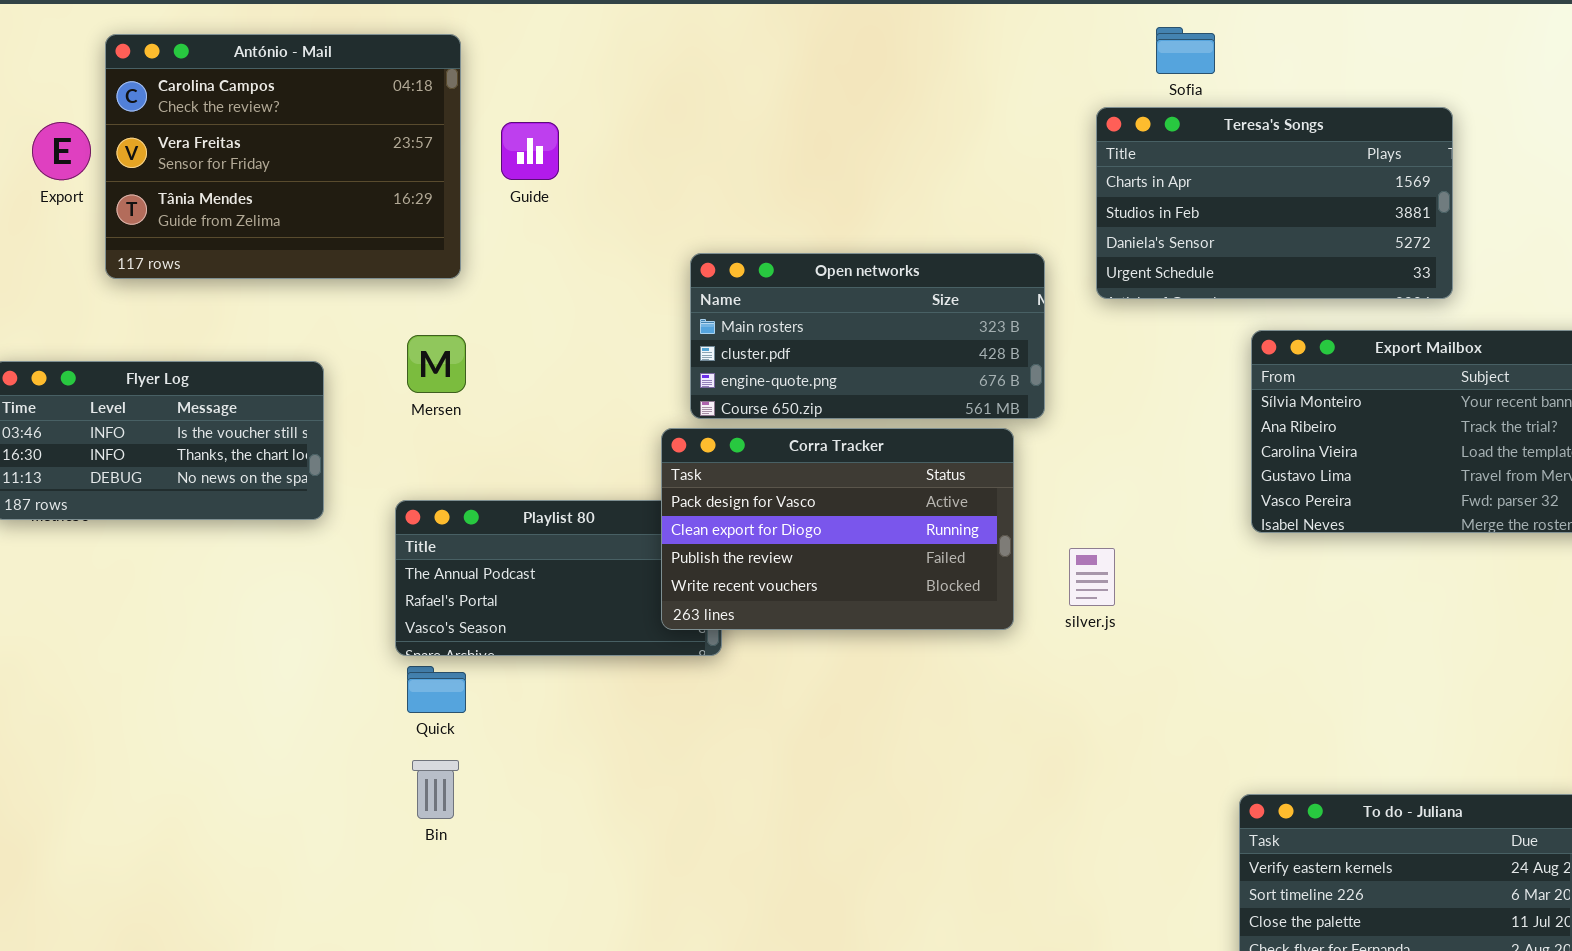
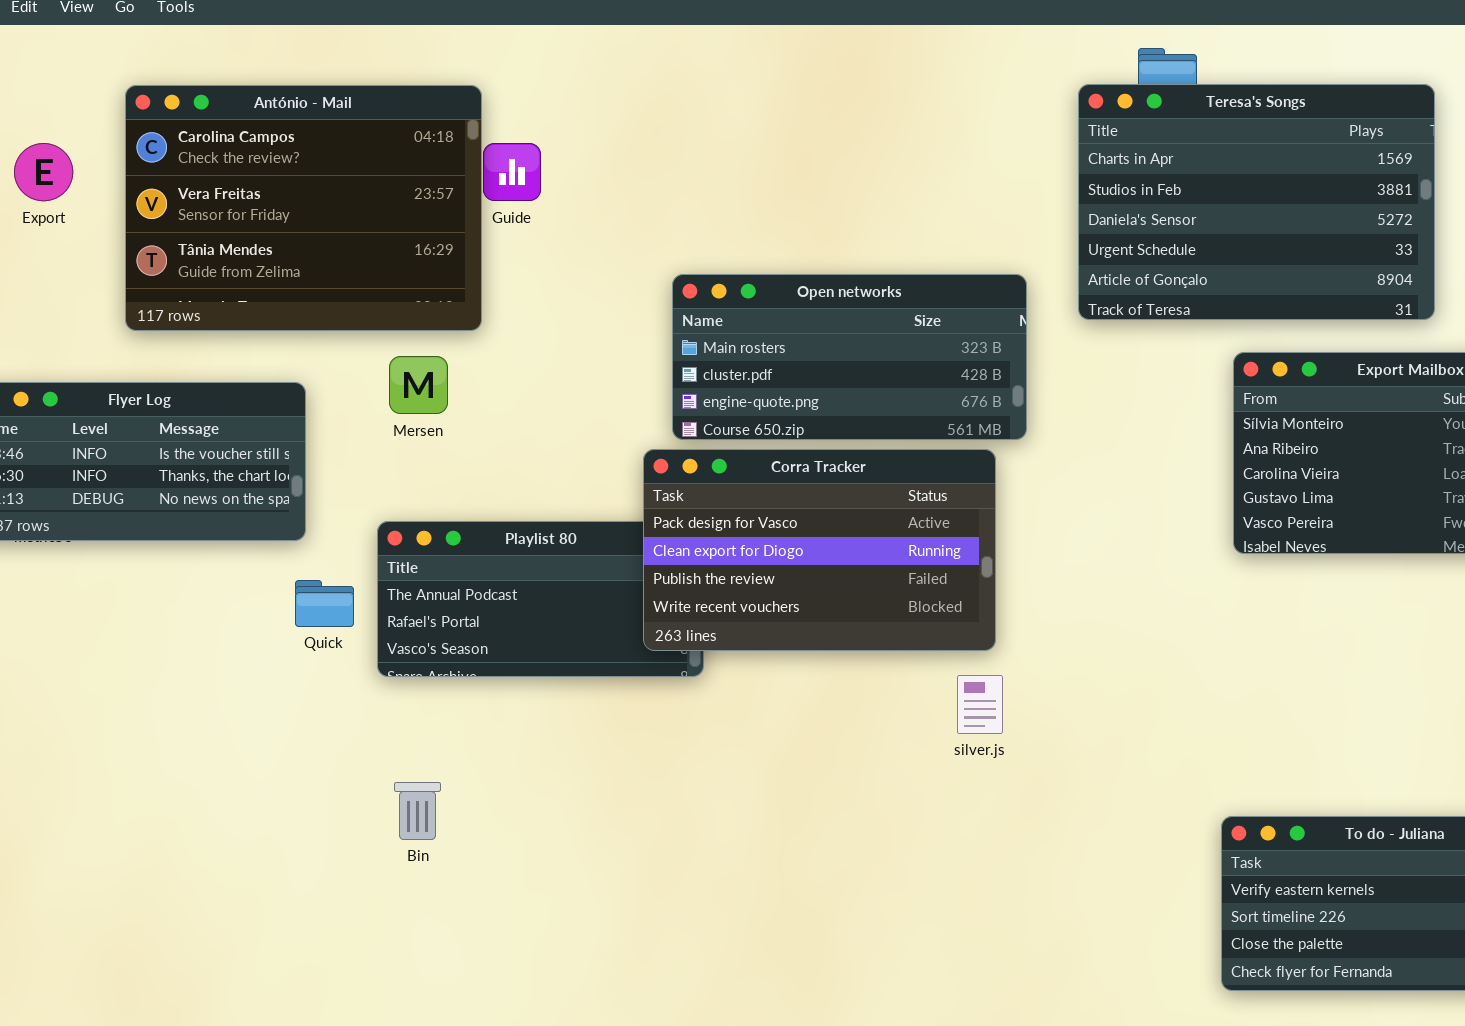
António - Mail: [105,34,461,279] -> [125,85,482,331], moved
Teresa's Songs: [1096,107,1453,299] -> [1078,84,1435,320], resized
silver.js: [1069,548,1115,606] -> [957,675,1003,734], moved
Quick: [407,666,466,713] -> [295,580,354,627], moved

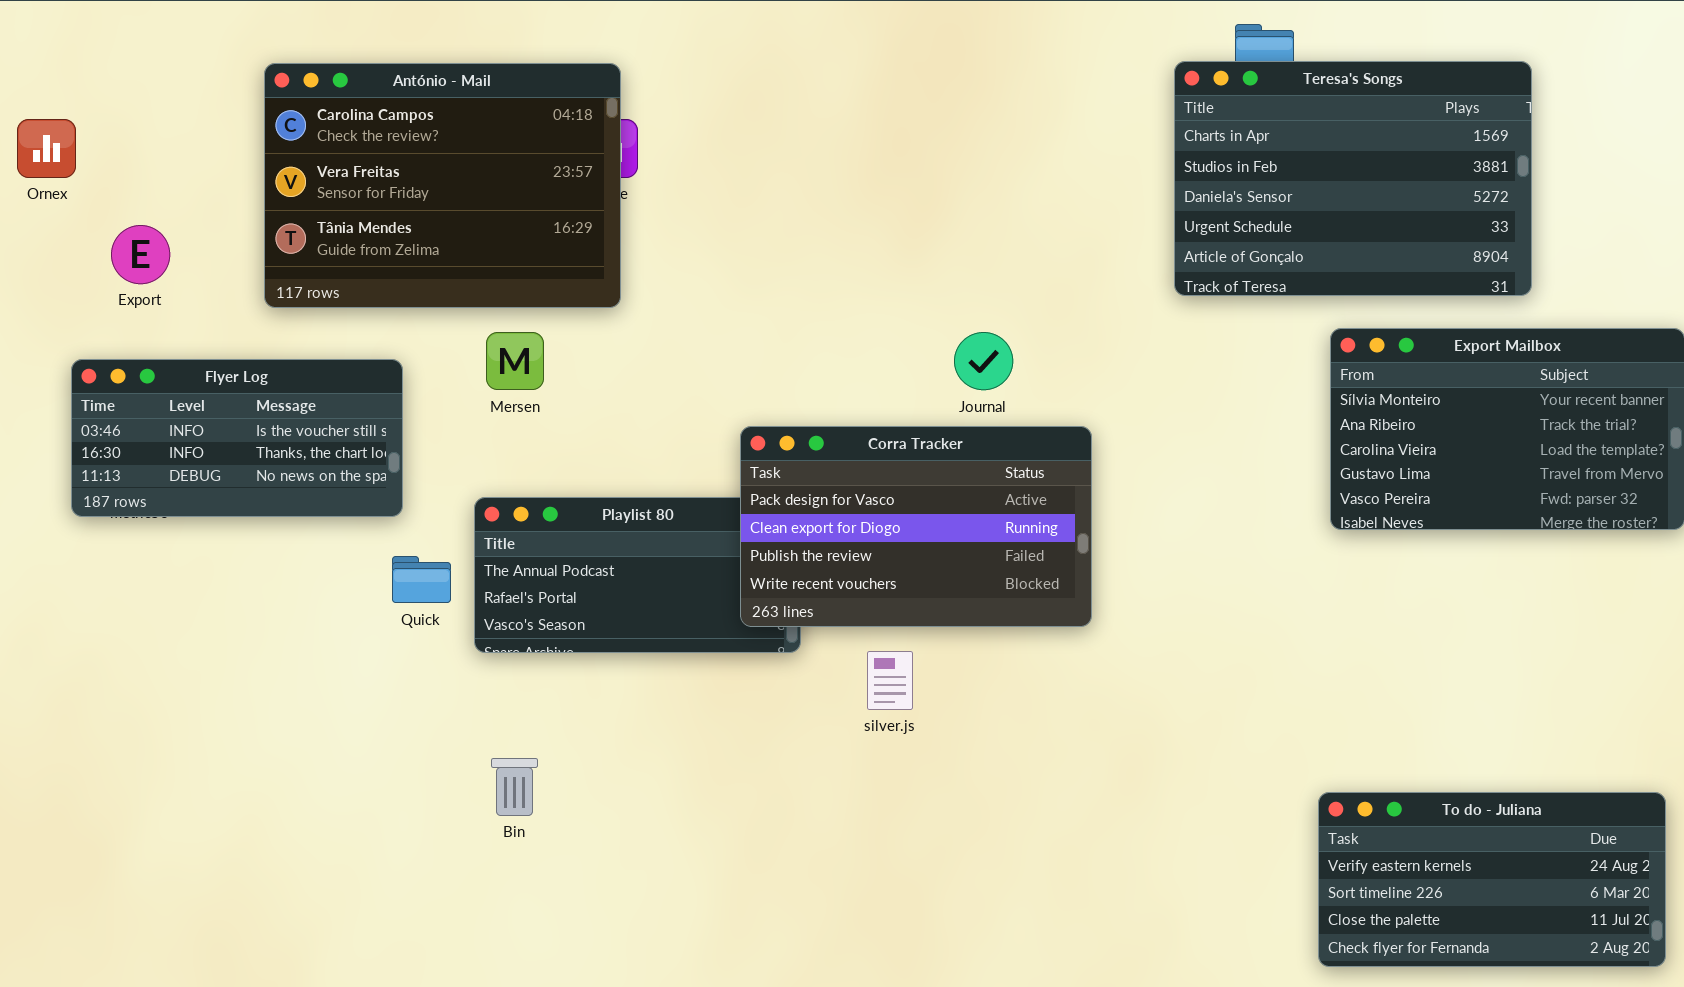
António - Mail: [125,85,482,331] -> [264,63,621,308], moved
Export: [14,143,73,201] -> [111,225,170,284], moved
Open networks: [672,274,1027,440] -> none, closed
silver.js: [957,675,1003,734] -> [867,651,913,710], moved

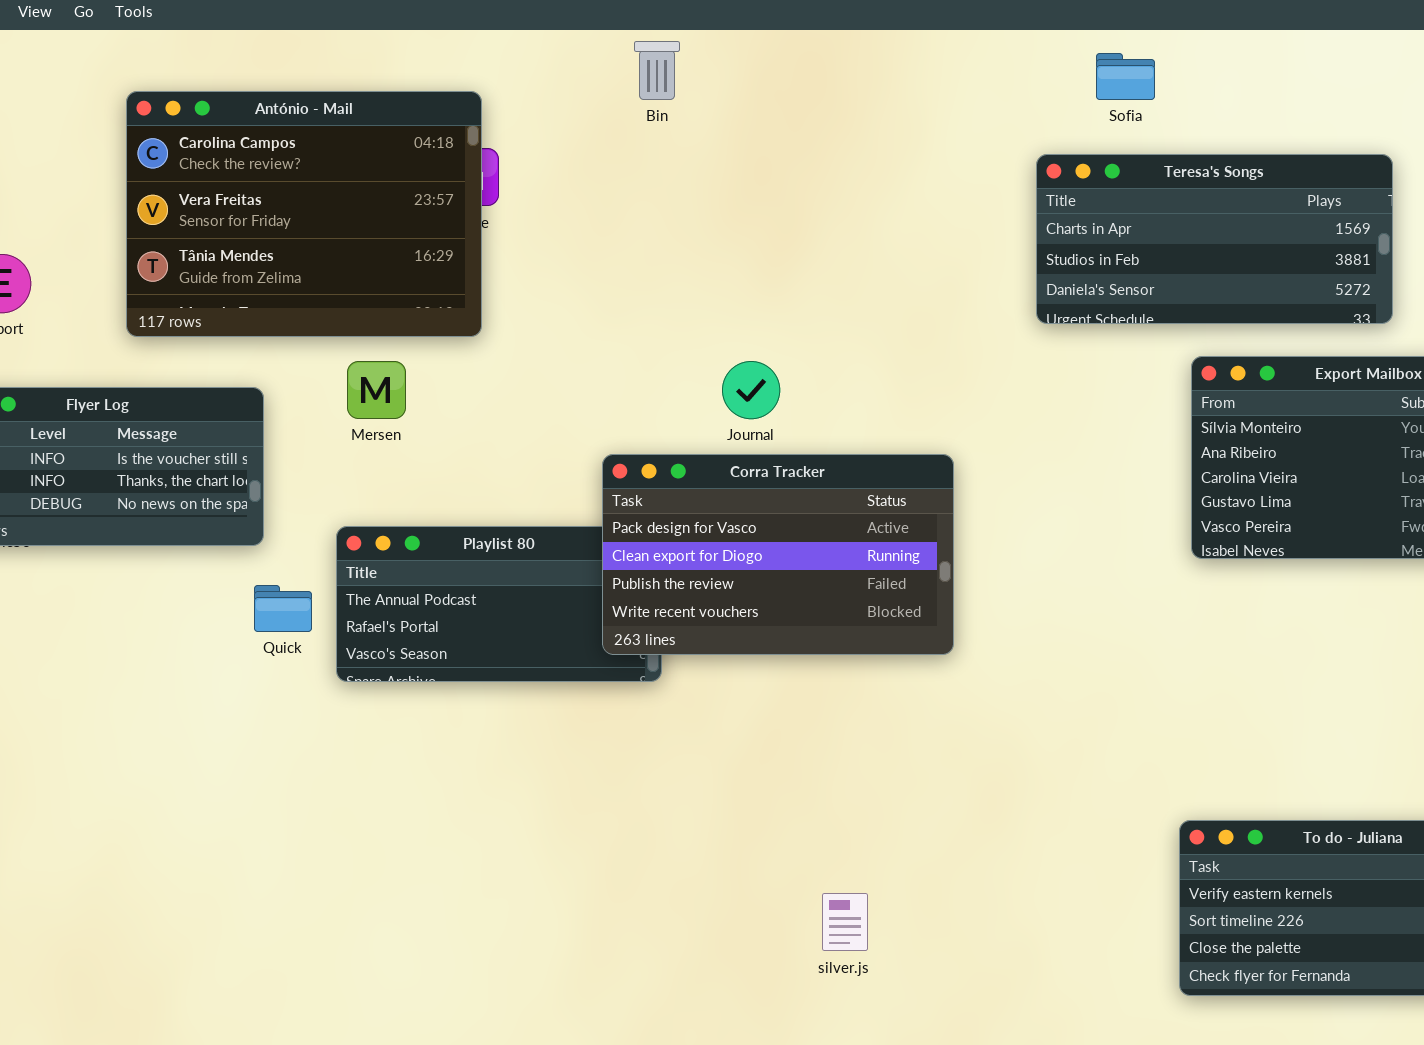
Teresa's Songs: [1174,61,1532,296] -> [1036,154,1393,324], resized
Journal: [954,332,1013,390] -> [722,361,780,419], moved
silver.js: [867,651,913,710] -> [822,893,868,951], moved
Bin: [491,758,538,816] -> [634,41,680,100], moved

